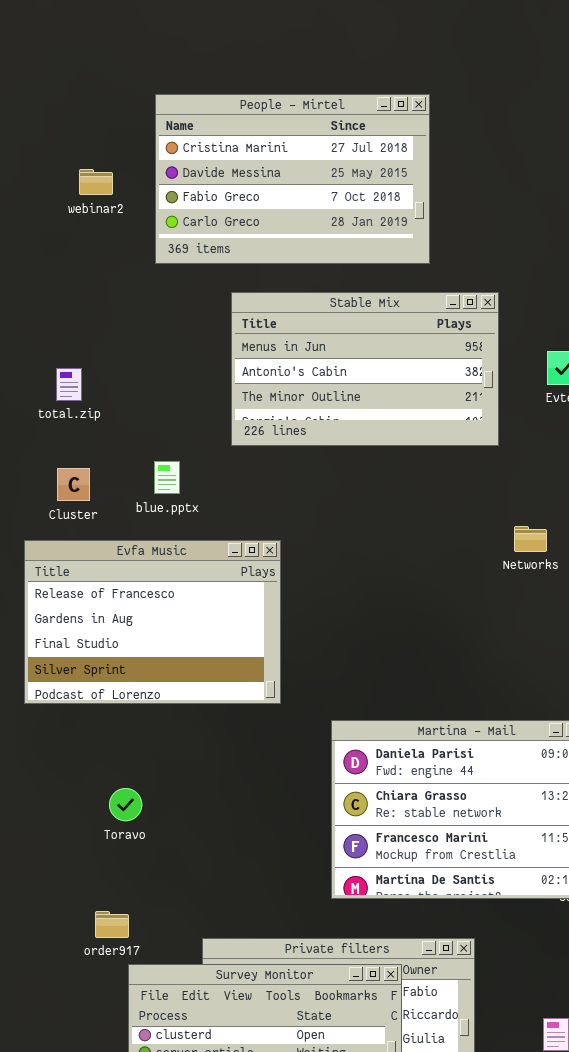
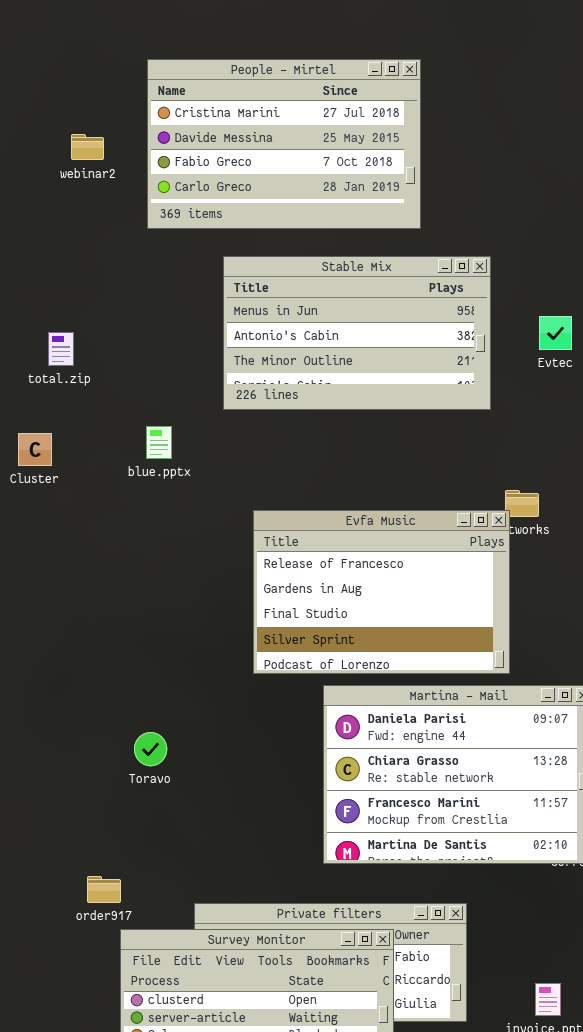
Cluster: [57,468,90,501] -> [18,433,52,466], moved
Evfa Music: [24,540,281,704] -> [253,510,510,674], moved
Toravo: [109,788,142,821] -> [134,732,167,766], moved

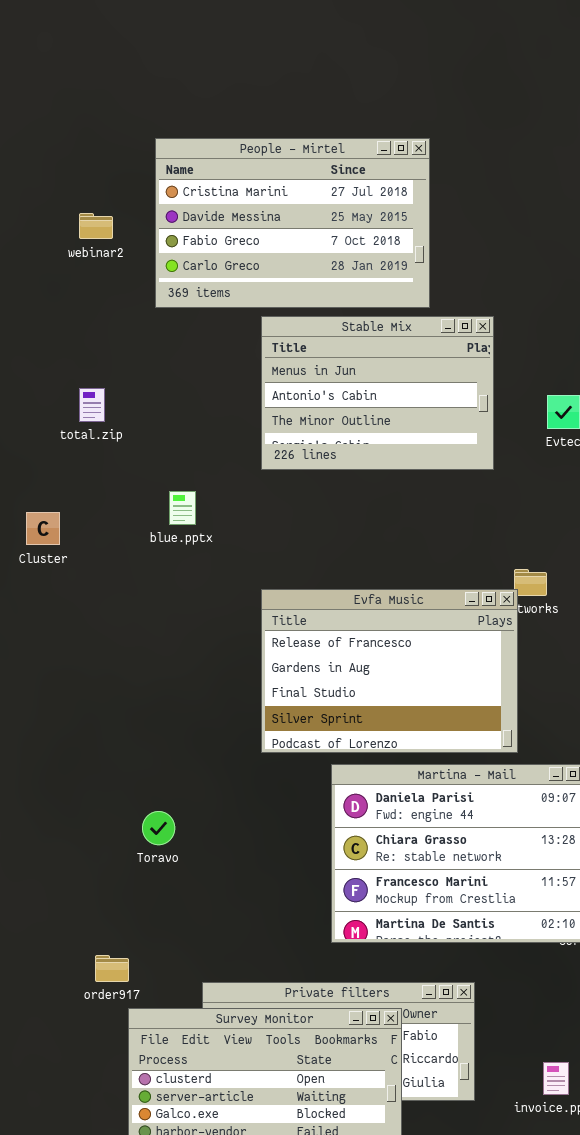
Stable Mix: [223,256,491,410] -> [261,316,494,470], moved, resized
total.zip: [48,332,74,366] -> [79,388,105,422], moved
blue.pptx: [146,426,172,459] -> [169,491,196,525], moved

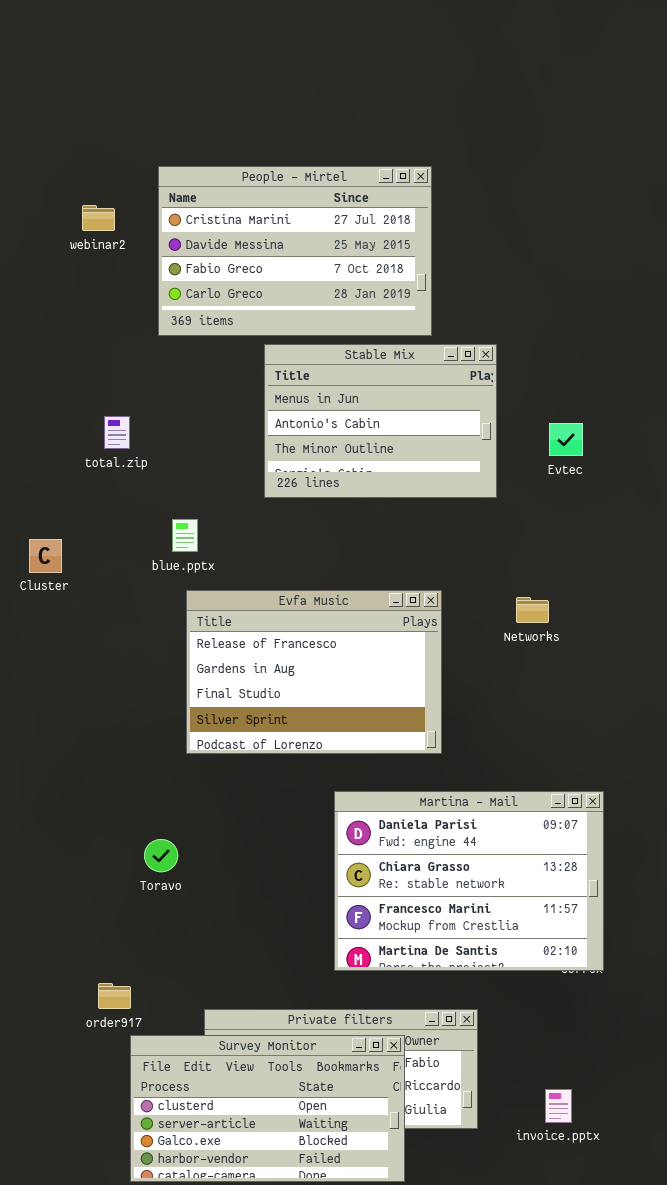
webinar2: [79,213,113,239] -> [82,205,115,231], moved
total.zip: [79,388,105,422] -> [104,416,130,449], moved
Evfa Music: [261,589,518,753] -> [186,590,442,754], moved

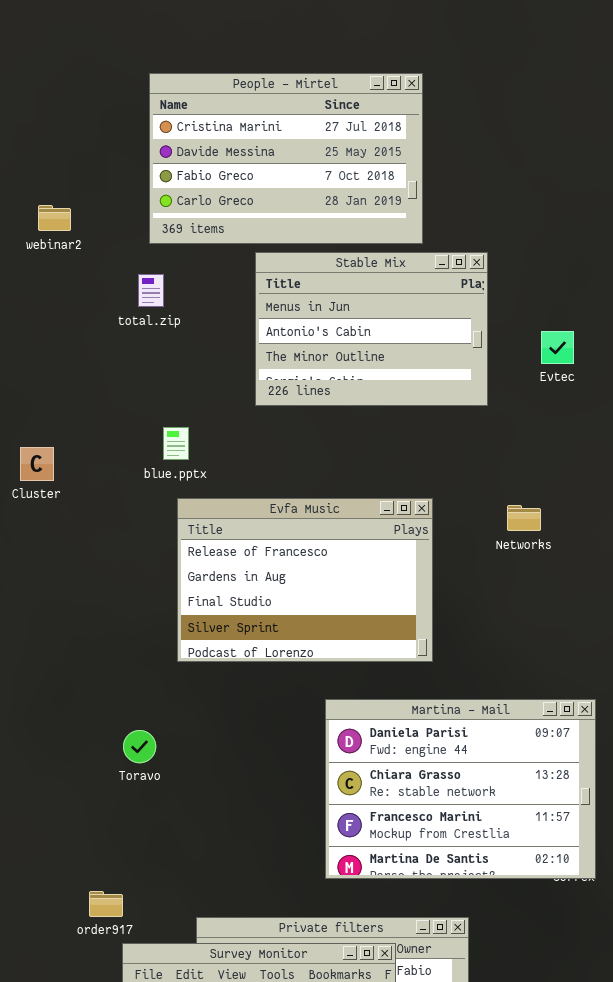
webinar2: [82,205,115,231] -> [38,205,71,231], moved
total.zip: [104,416,130,449] -> [138,274,164,307], moved
Toravo: [144,839,178,872] -> [123,730,156,763], moved

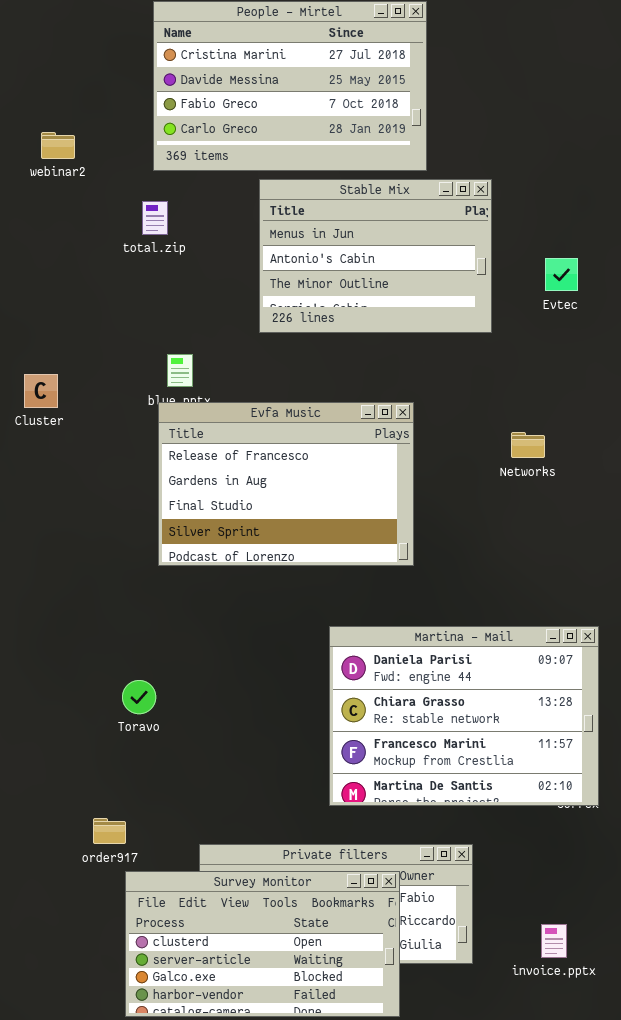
Evfa Music: [177,498,433,662] -> [158,402,414,566], moved
Toravo: [123,730,156,763] -> [122,680,156,714], moved

